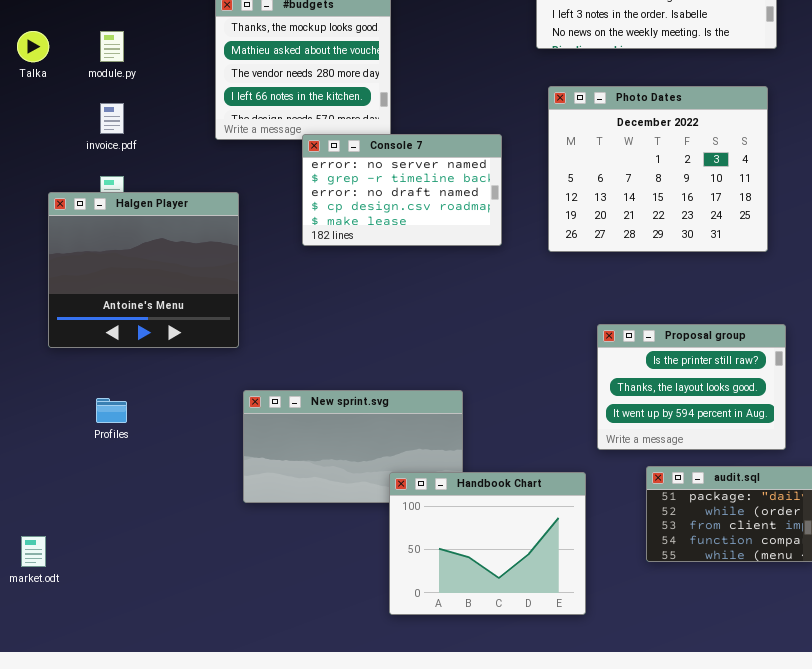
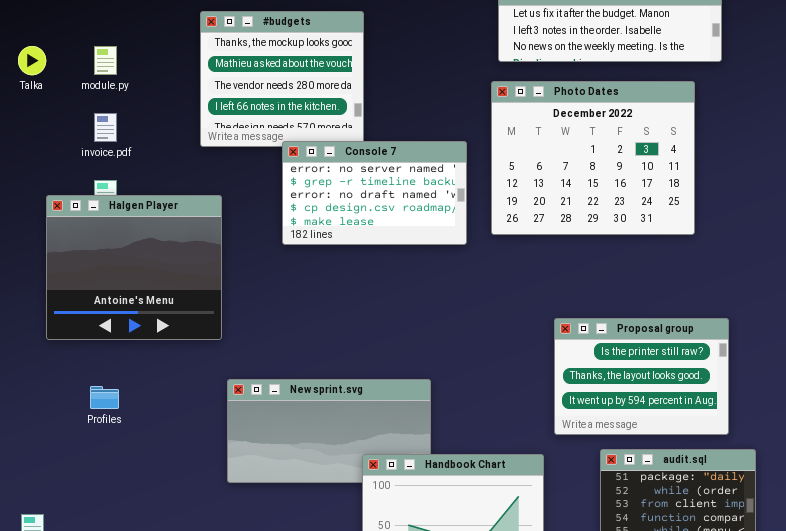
Photo Dates: [548,86,768,252] -> [491,81,695,235], moved

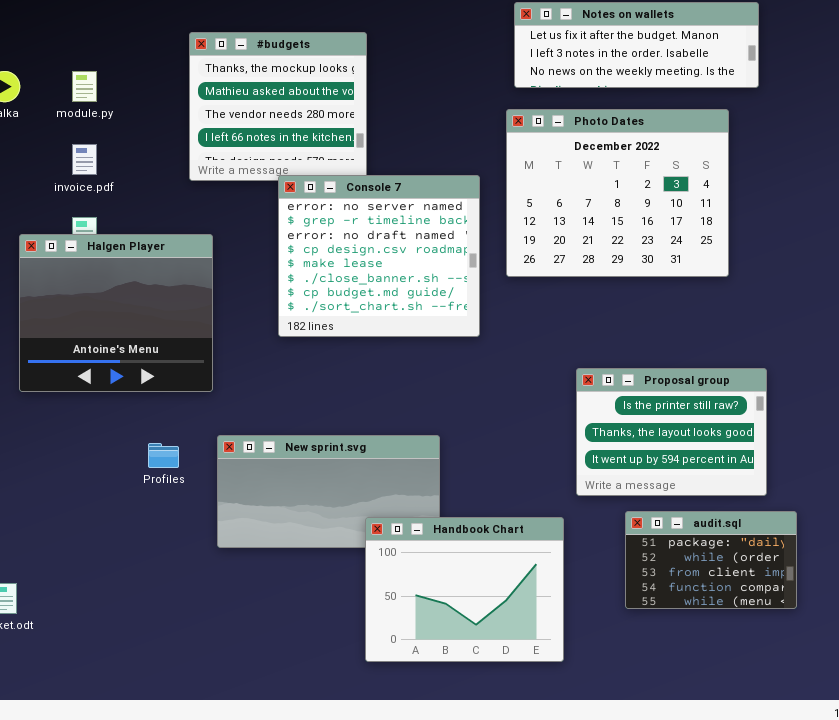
Console 7: [282,141,467,245] -> [278,175,480,337], resized
Profiles: [90,386,119,409] -> [148,443,179,468], moved

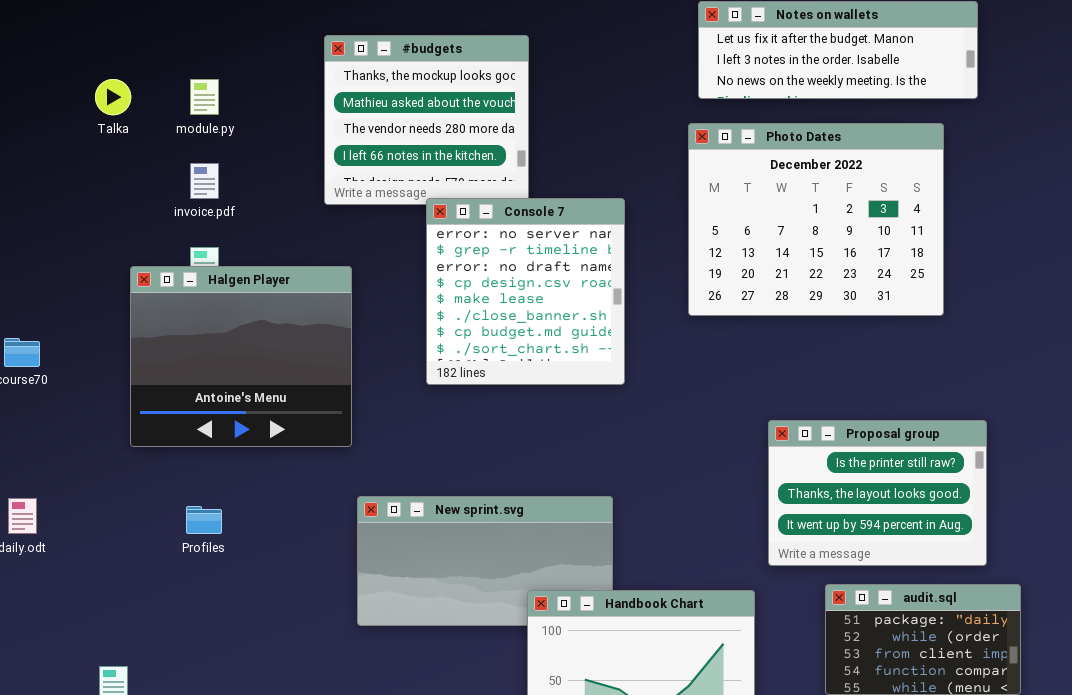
Console 7: [278,175,480,337] -> [426,198,625,385], resized
Profiles: [148,443,179,468] -> [186,506,222,534], moved

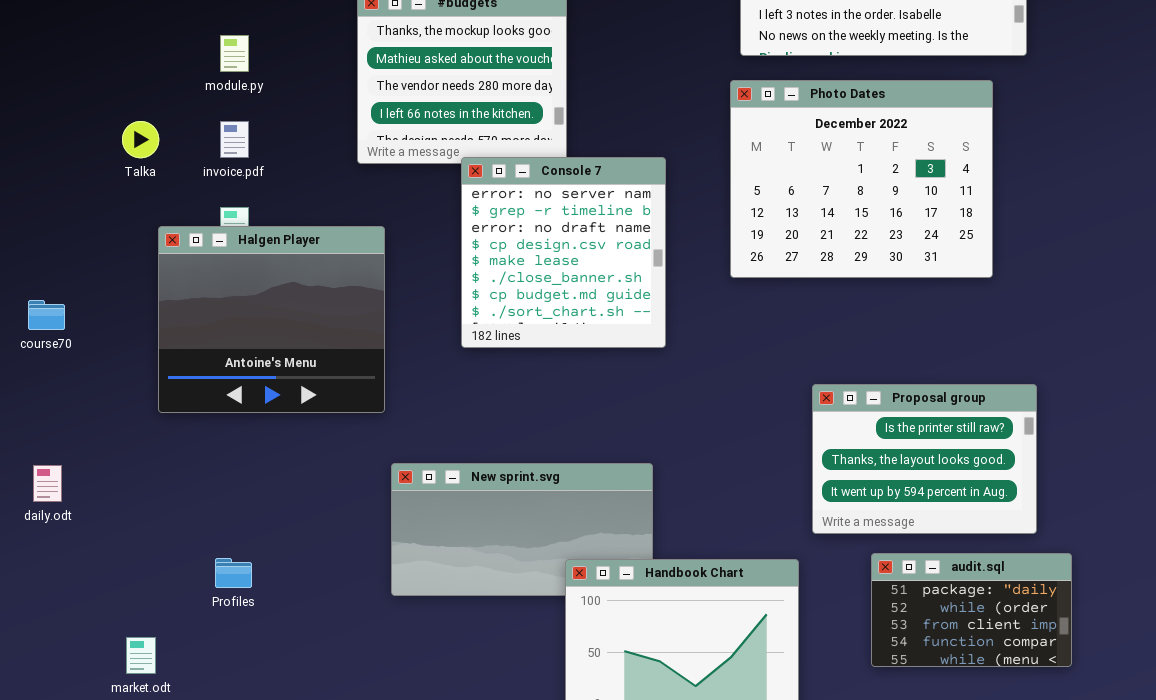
Talka: [95,79,131,115] -> [122,121,159,158], moved
Profiles: [186,506,222,534] -> [215,558,252,588], moved

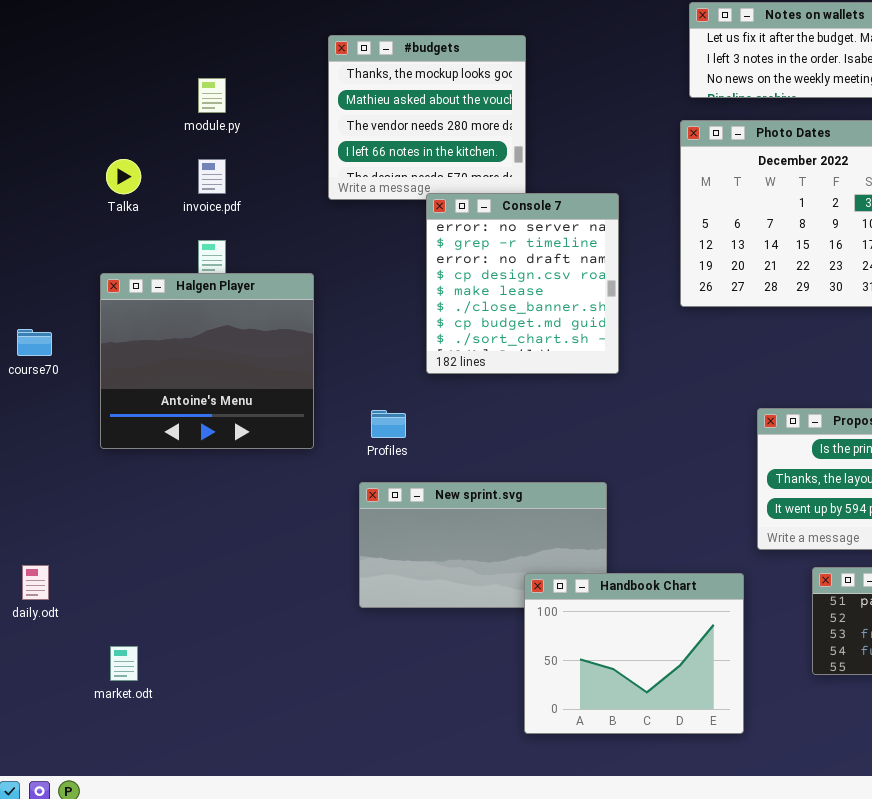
Halgen Player: [158,226,385,413] -> [100,273,314,449], moved
daily.odt: [33,465,62,502] -> [22,565,49,600], moved
Profiles: [215,558,252,588] -> [371,410,406,438], moved

